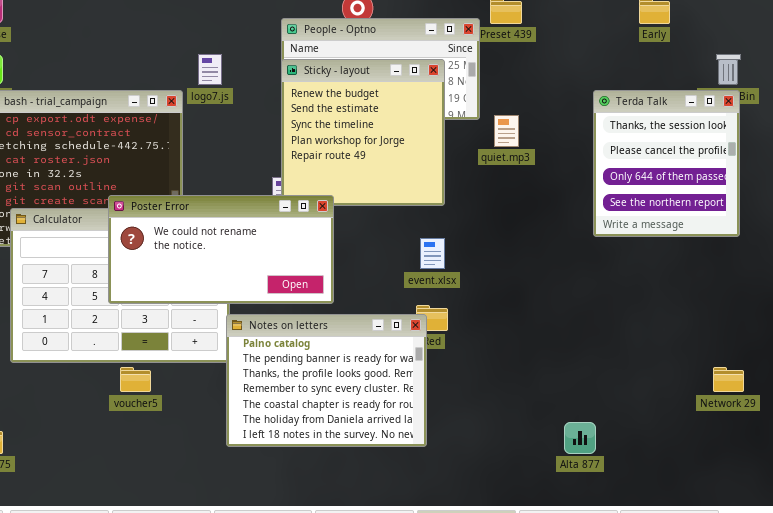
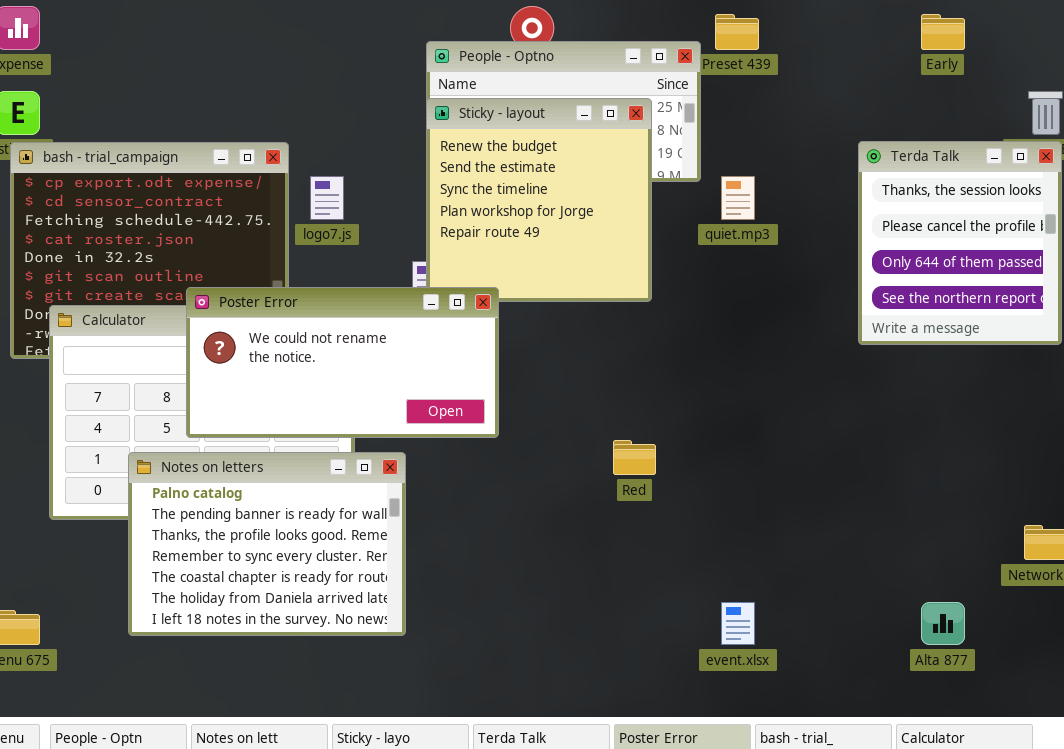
logo7.js: [198,54,222,85] -> [310,176,344,220], moved
event.xlsx: [420,238,445,269] -> [721,602,755,645], moved
Notes on letters: [226,314,427,447] -> [128,452,406,636], moved
Alta 877: [564,422,596,454] -> [921,602,965,645], moved

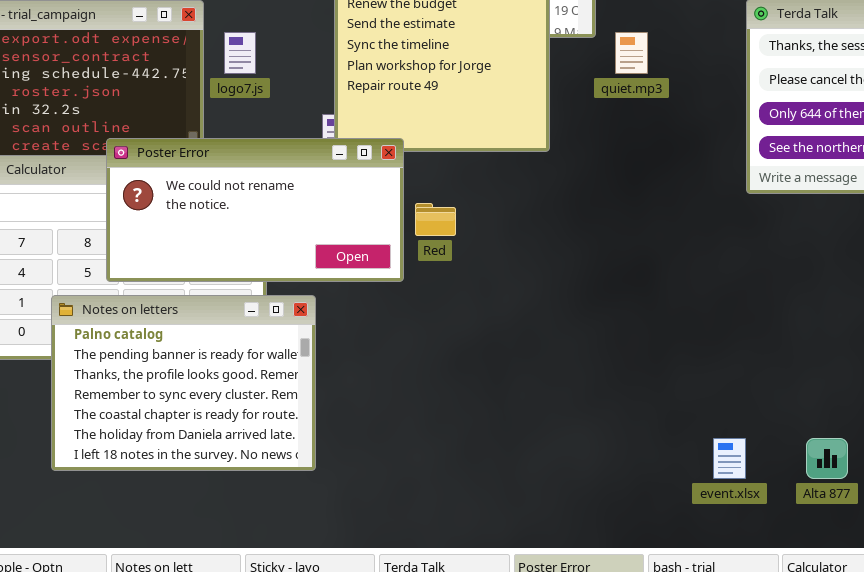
Red: [613,440,656,475] -> [415,203,456,236], moved
event.xlsx: [721,602,755,645] -> [713,438,746,479], moved

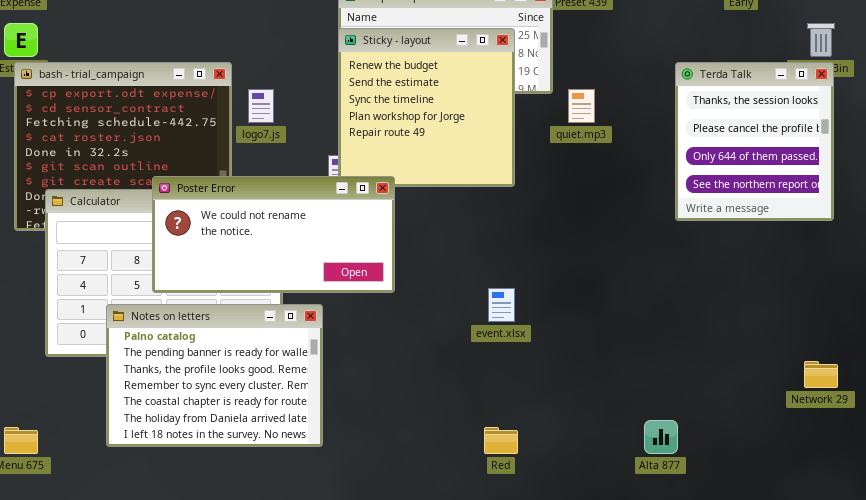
Red: [415,203,456,236] -> [484,427,518,454], moved
event.xlsx: [713,438,746,479] -> [488,288,515,322], moved
Alta 877: [806,438,848,479] -> [644,420,678,454], moved

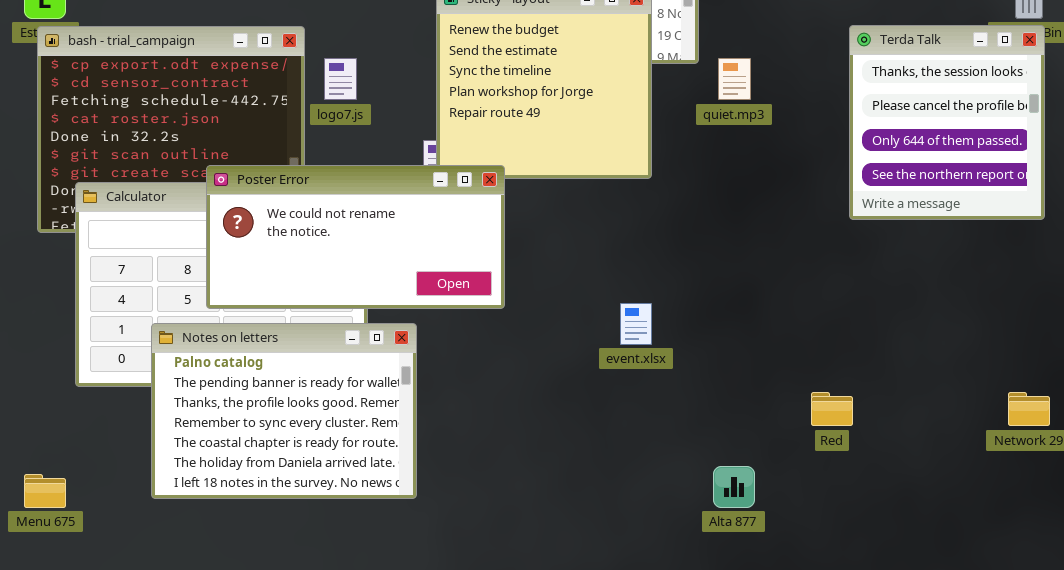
Alta 877: [644,420,678,454] -> [713,466,755,508], moved
Red: [484,427,518,454] -> [811,392,853,426], moved

